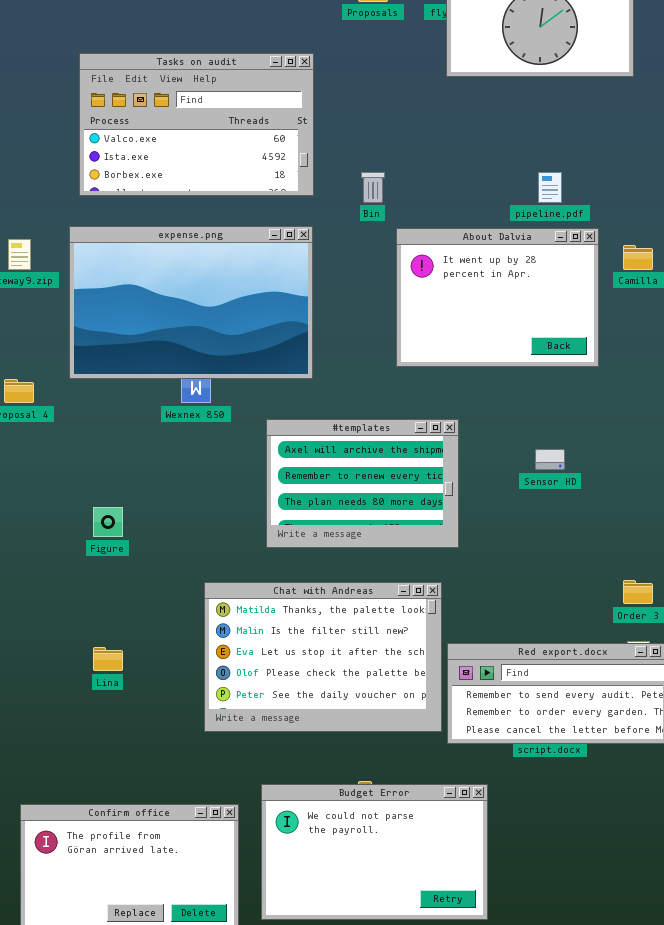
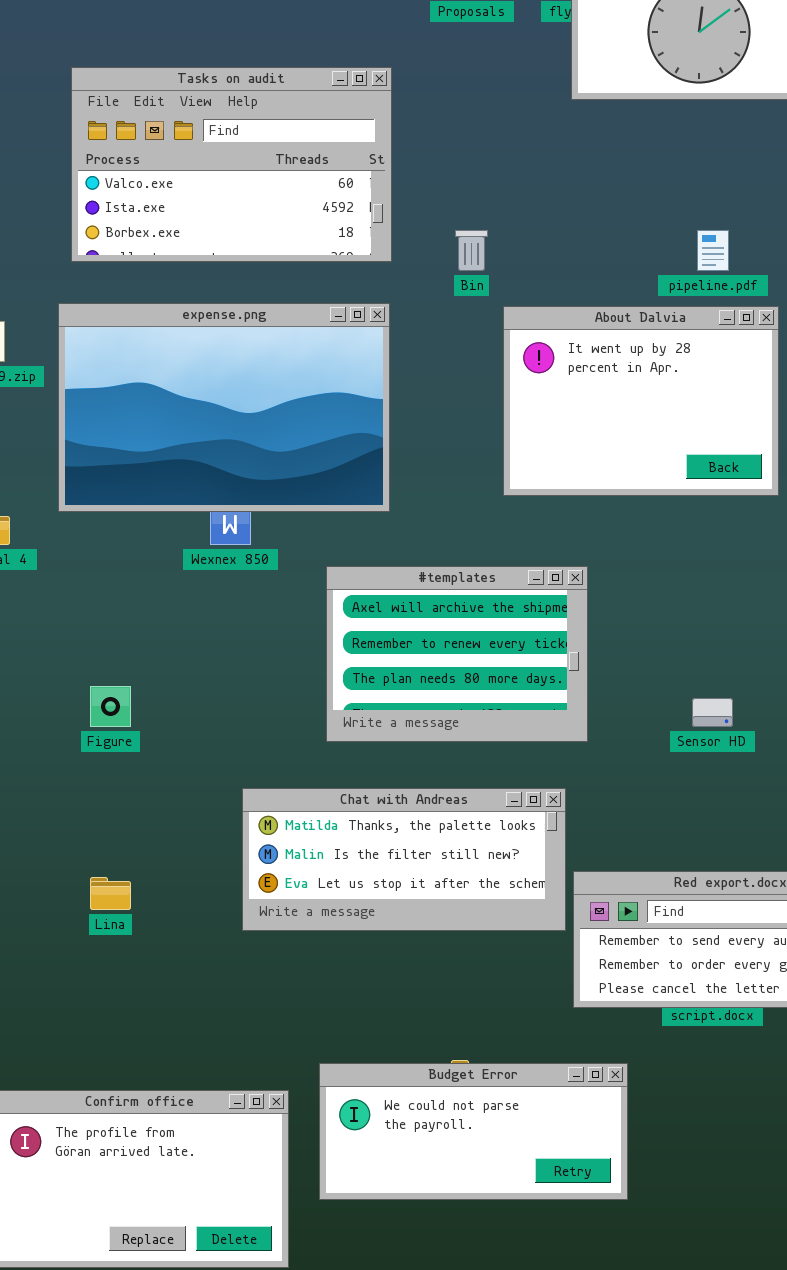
Sensor HD: [535,449,565,470] -> [692,698,733,727], moved
Chat with Andreas: [204,582,442,732] -> [242,788,566,931], resized
Budget Error: [261,784,488,920] -> [319,1063,628,1200], resized

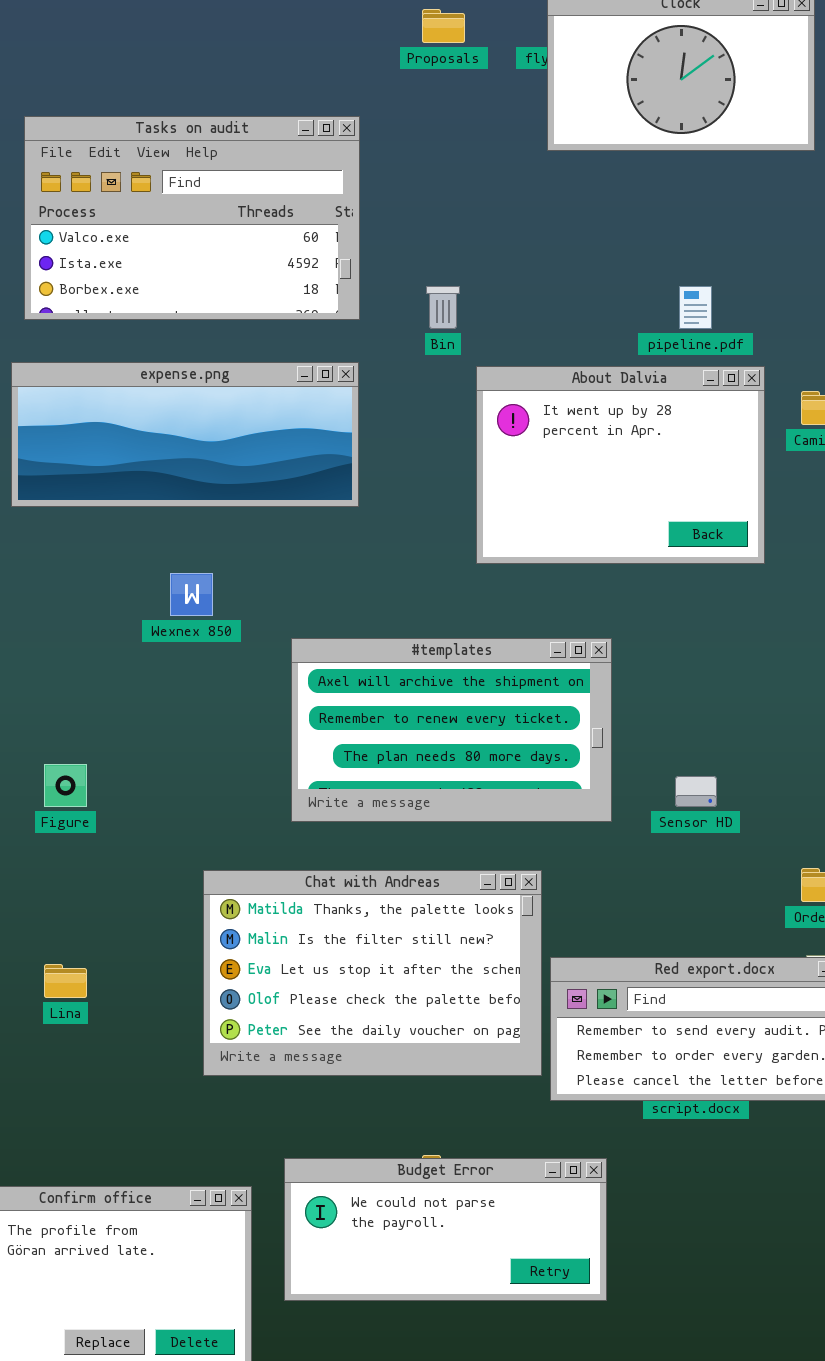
expense.png: [58,303,390,512] -> [11,362,359,507], resized
#templates: [326,566,588,742] -> [291,638,612,822], resized
Chat with Andreas: [242,788,566,931] -> [203,870,542,1076], resized

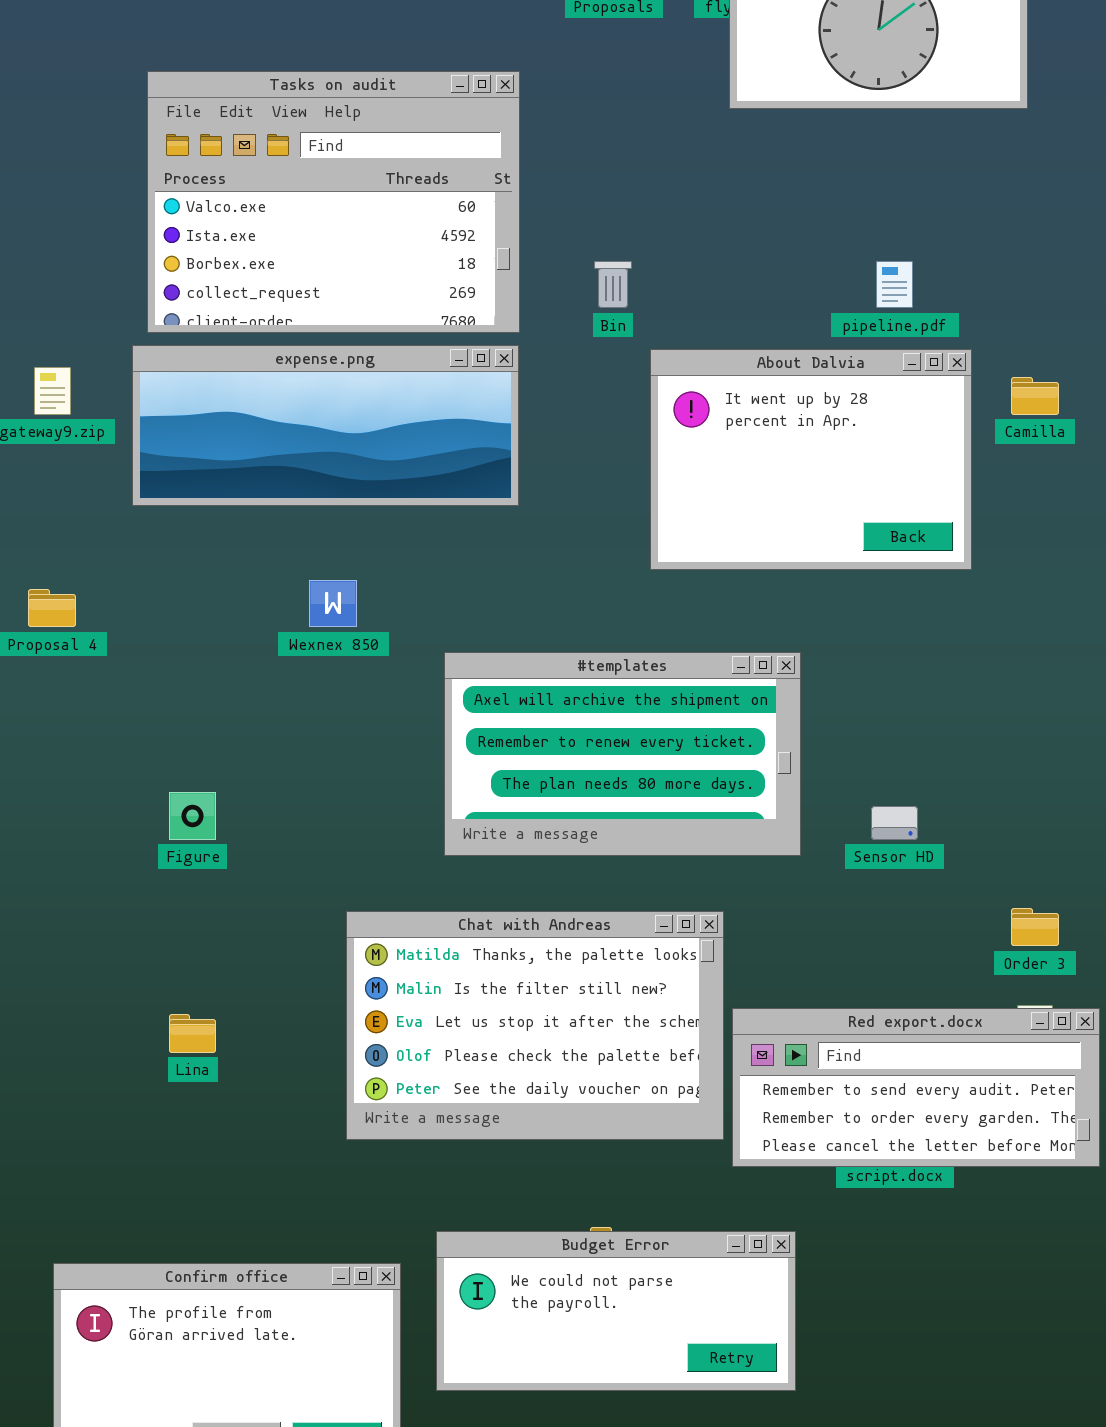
Tasks on audit: [24,116,360,320] -> [147,71,520,333], resized

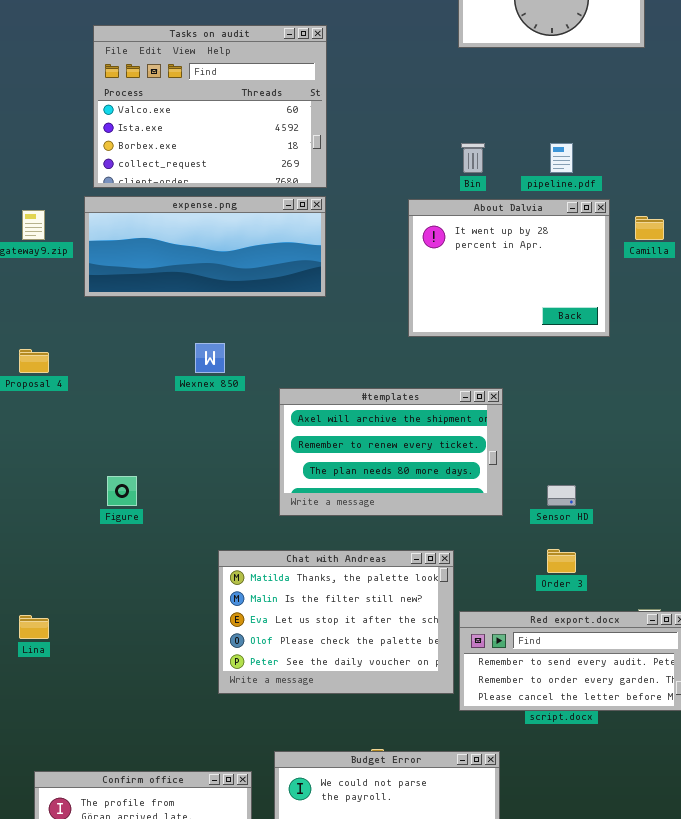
Bin: [594,261,632,308] -> [461,143,485,173], moved
Order 3: [1011,908,1059,946] -> [547,549,576,573], moved
Lina: [169,1014,216,1053] -> [19,615,49,639], moved

